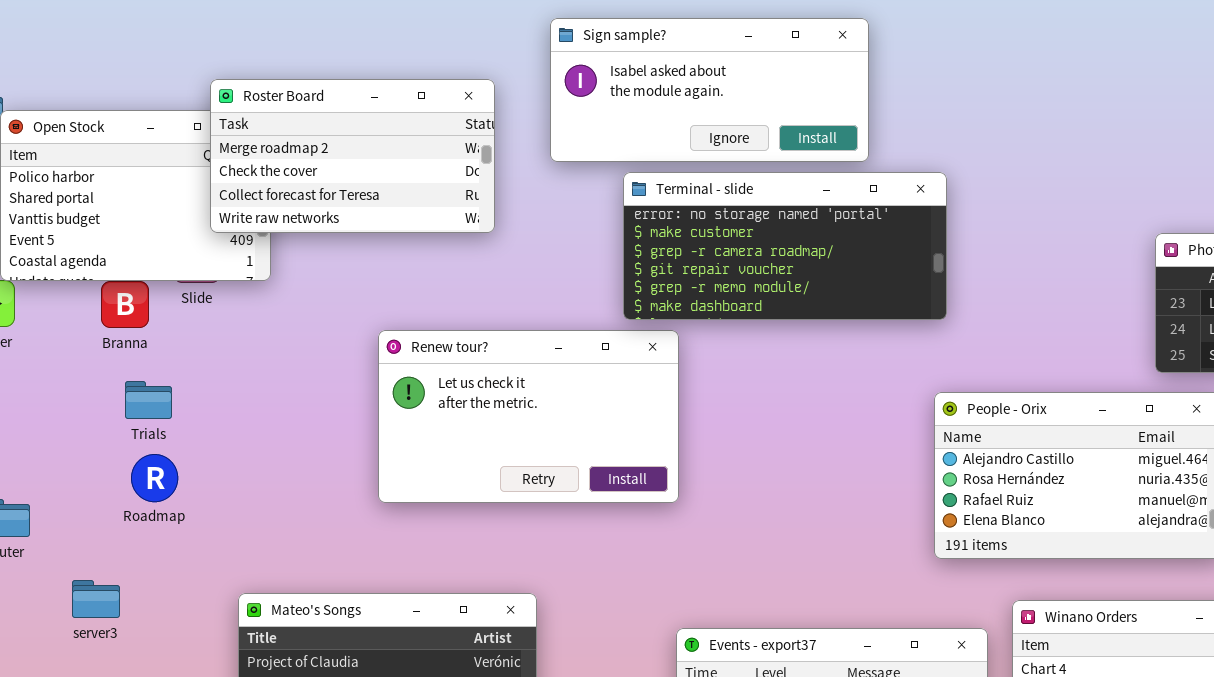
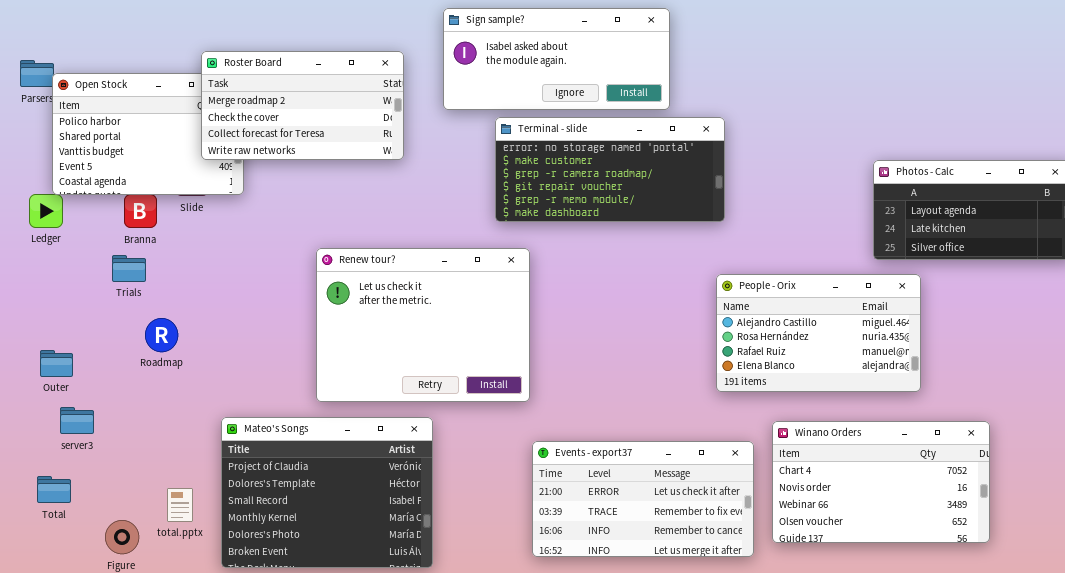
Renew tour?: [378,330,679,503] -> [316,248,530,402], moved, resized
Trials: [125,381,172,419] -> [112,255,146,282], moved
server3: [72,580,120,618] -> [60,407,94,434], moved

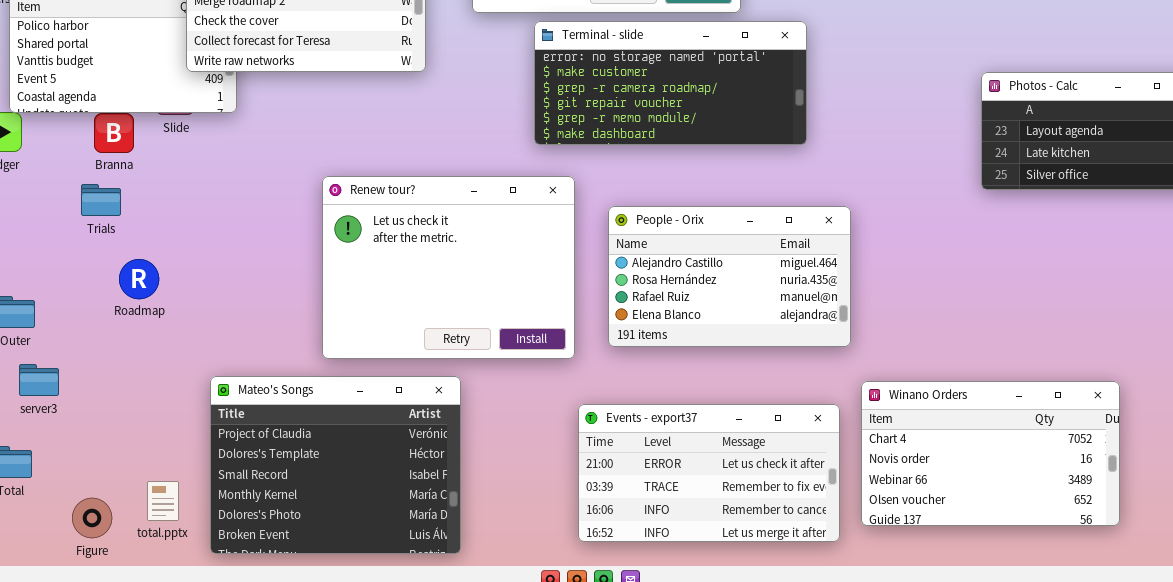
People - Orix: [716,274,921,392] -> [608,206,851,347], moved
total.pptx: [167,488,193,522] -> [147,481,179,521], moved

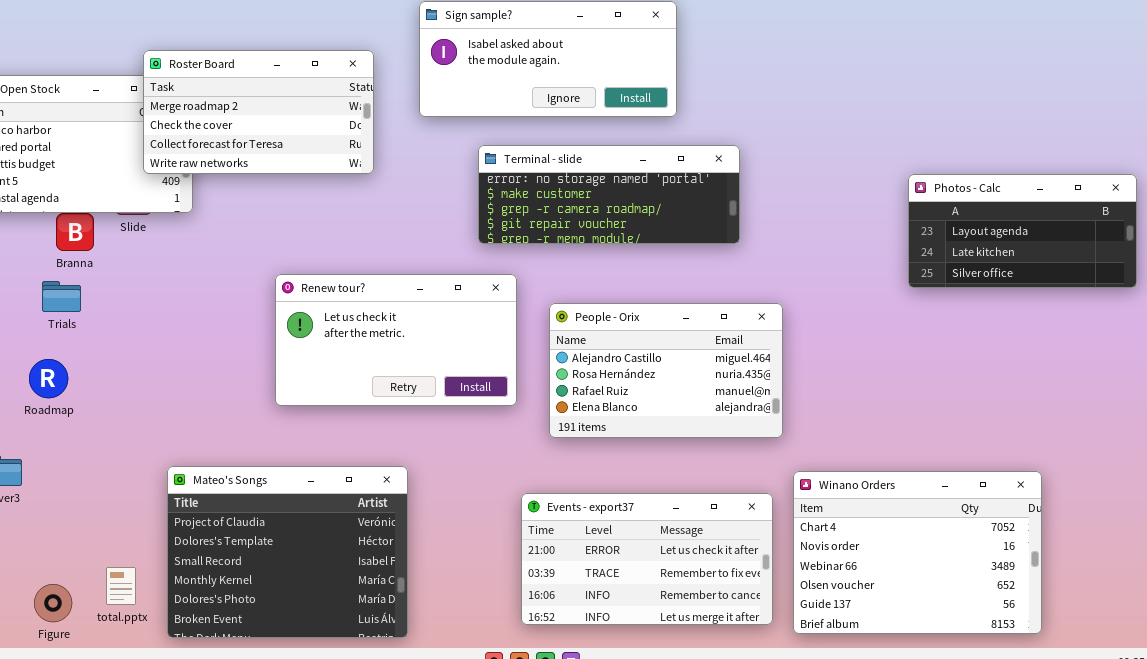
Terminal - slide: [534,21,807,145] -> [478,145,740,244], resized
Renew tour?: [322,176,575,359] -> [275,274,517,406], resized
Roadmap: [119,259,159,299] -> [29,359,68,398], moved
Winano Orders: [861,381,1120,526] -> [793,471,1042,634], resized

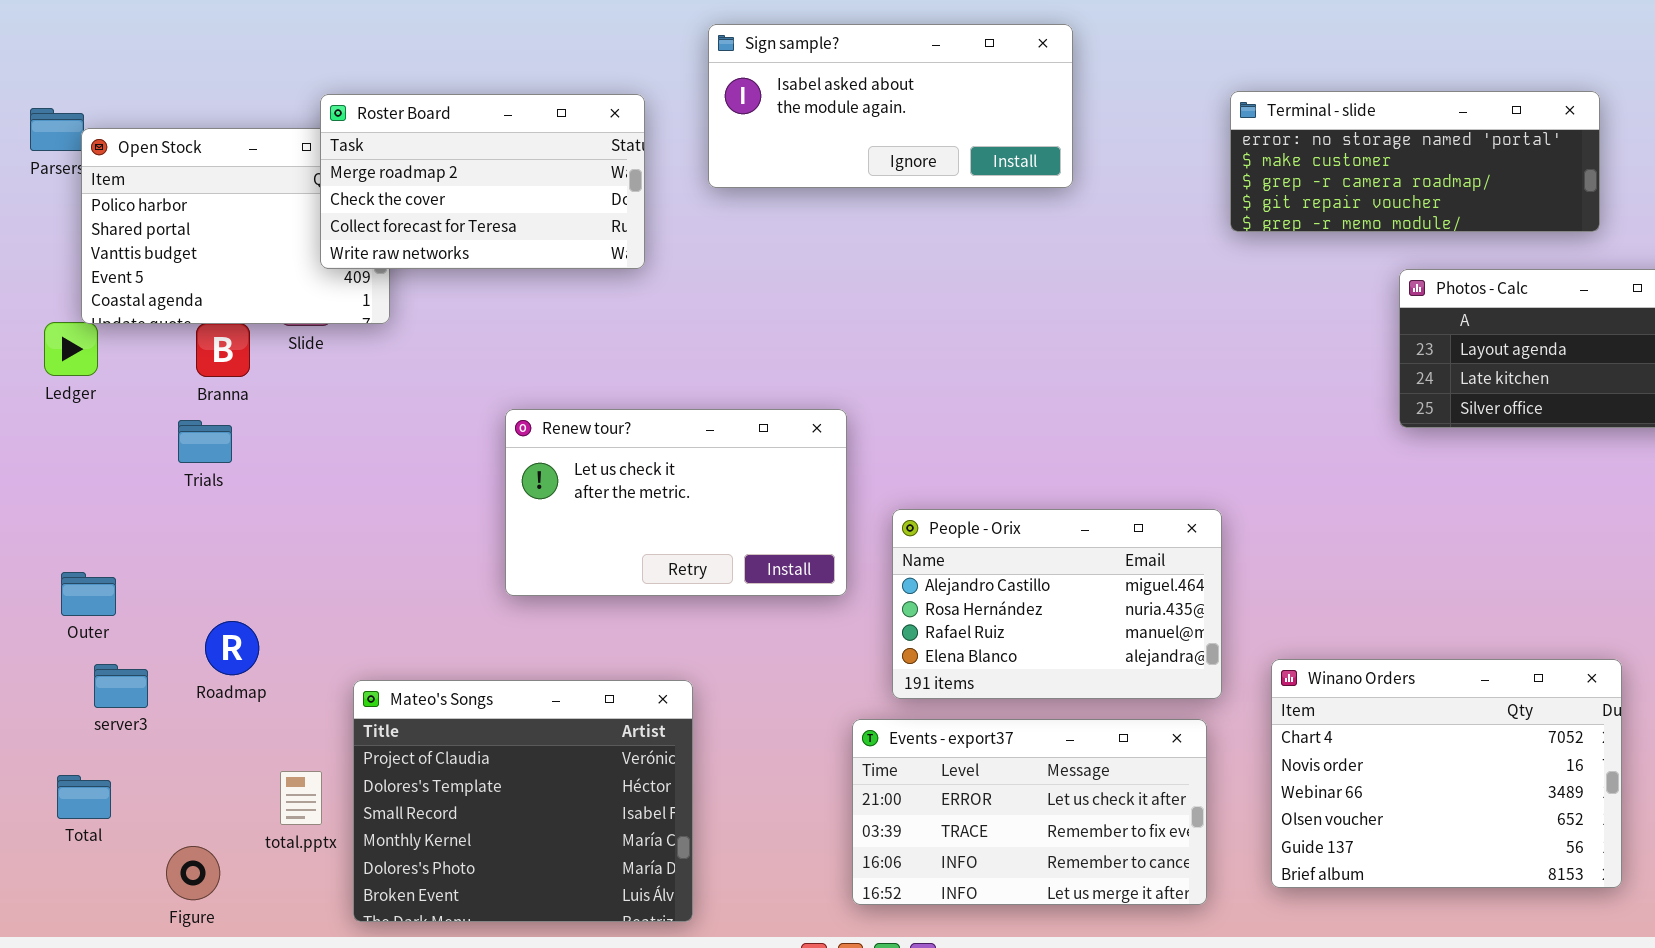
Terminal - slide: [478,145,740,244] -> [1230,91,1600,232], moved
People - Orix: [549,303,783,438] -> [892,509,1222,699], moved
Roadmap: [29,359,68,398] -> [205,621,259,675], moved
Winano Orders: [793,471,1042,634] -> [1271,659,1622,888], moved
total.pptx: [106,567,136,605] -> [280,771,322,825], moved

